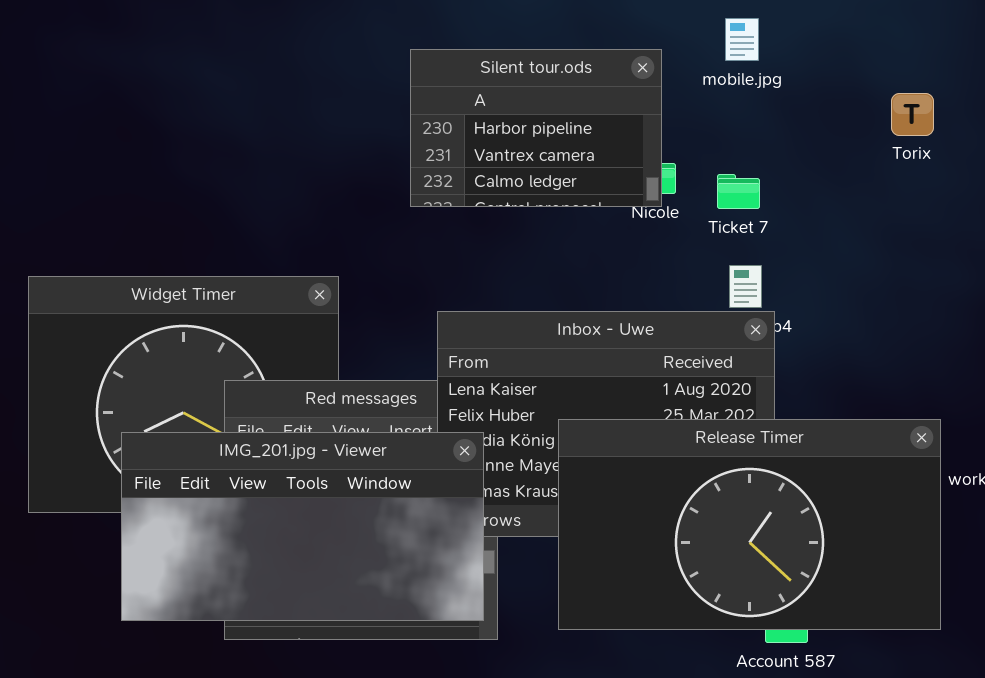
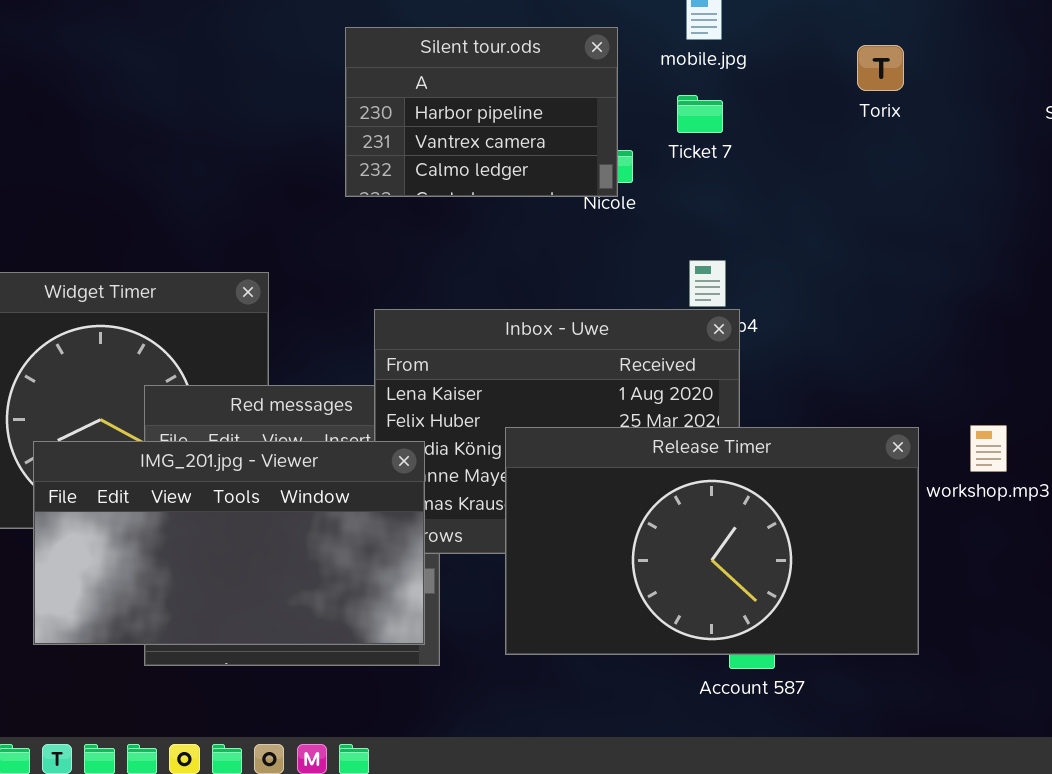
Torix: [891,93,934,136] -> [857,45,904,91], moved
Ticket 7: [717,174,760,209] -> [677,95,723,133], moved

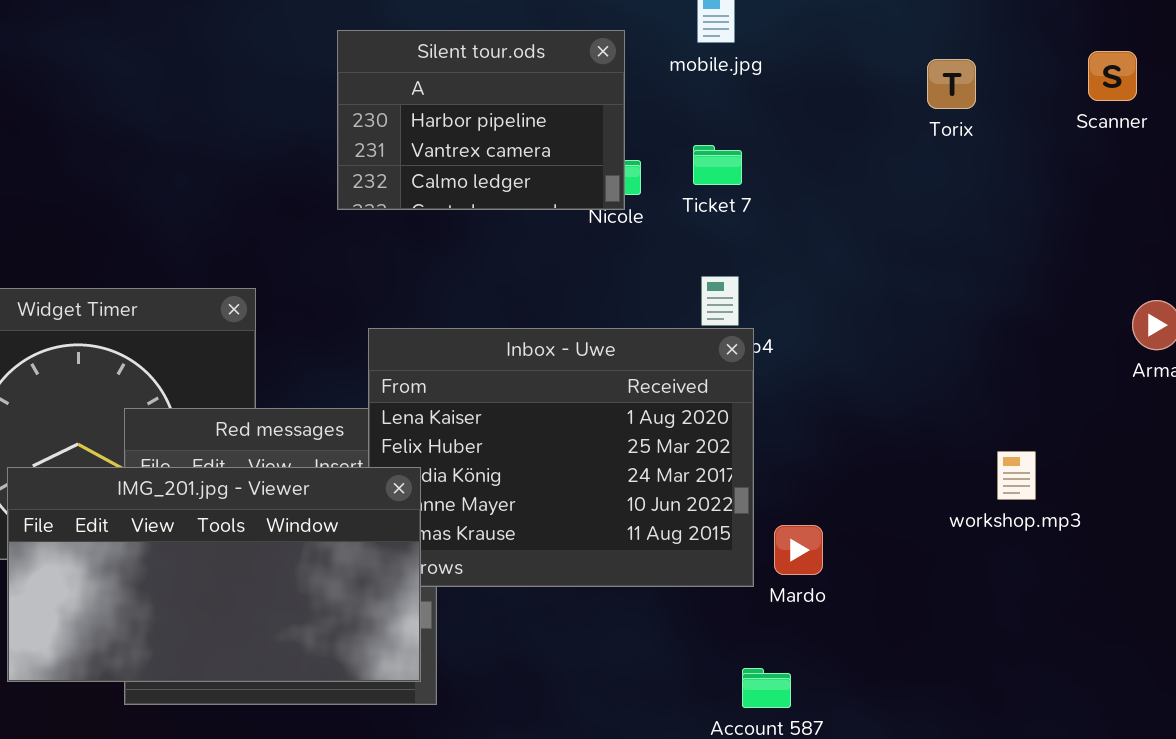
Torix: [857,45,904,91] -> [927,59,976,109], moved
Ticket 7: [677,95,723,133] -> [693,145,742,185], moved
Release Timer: [505,427,919,655] -> none, closed

